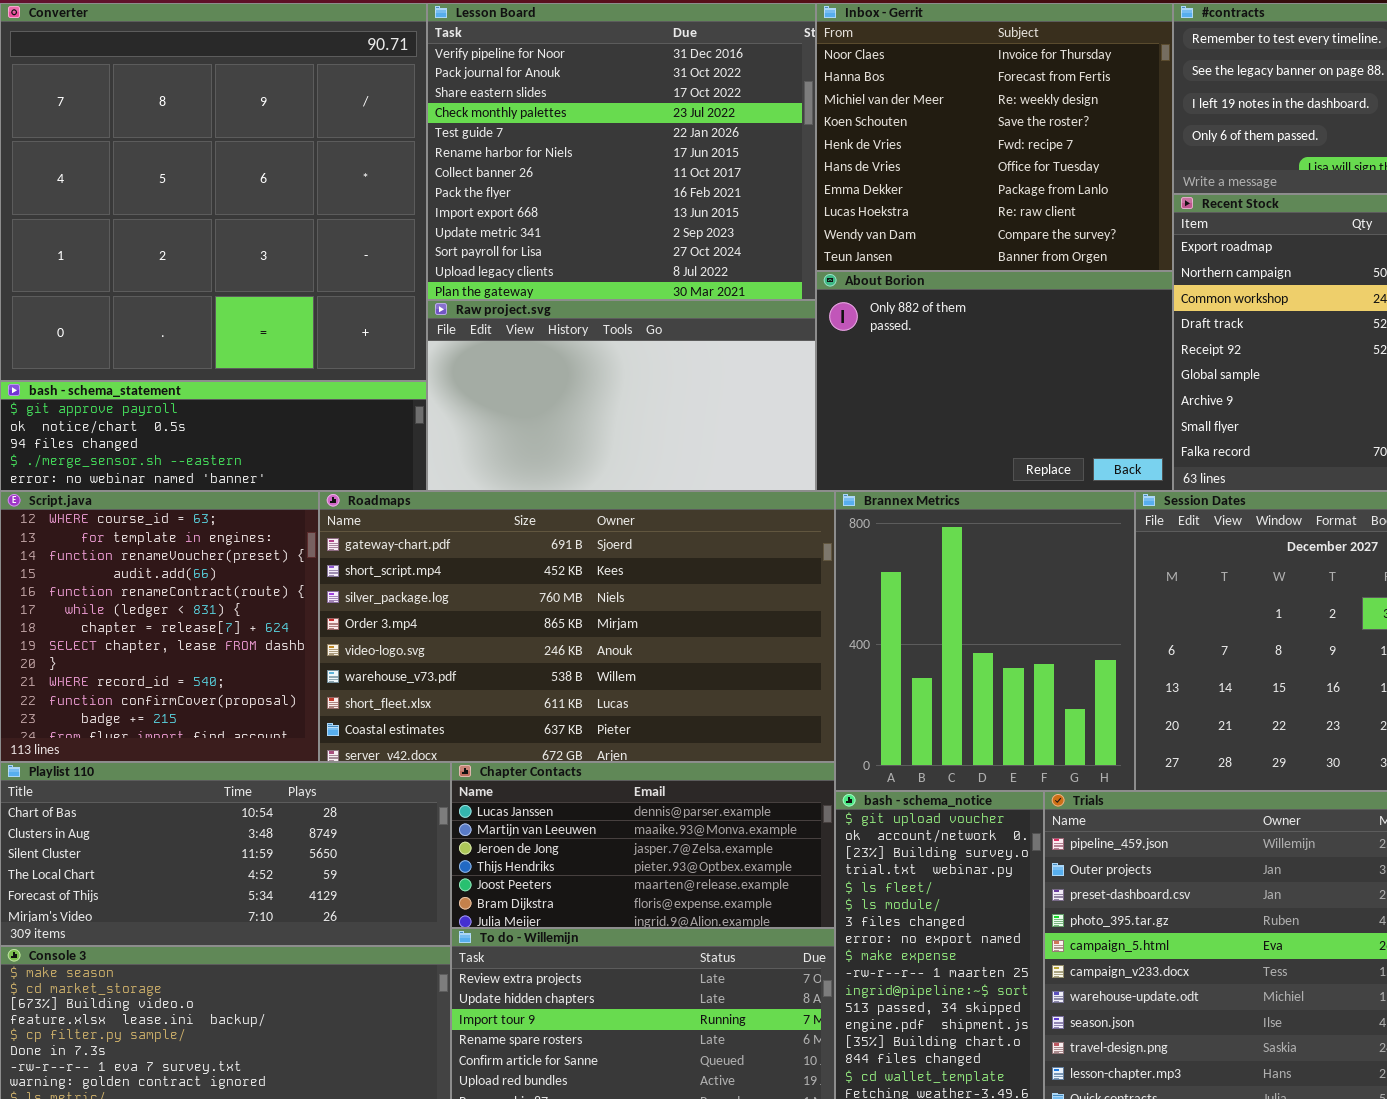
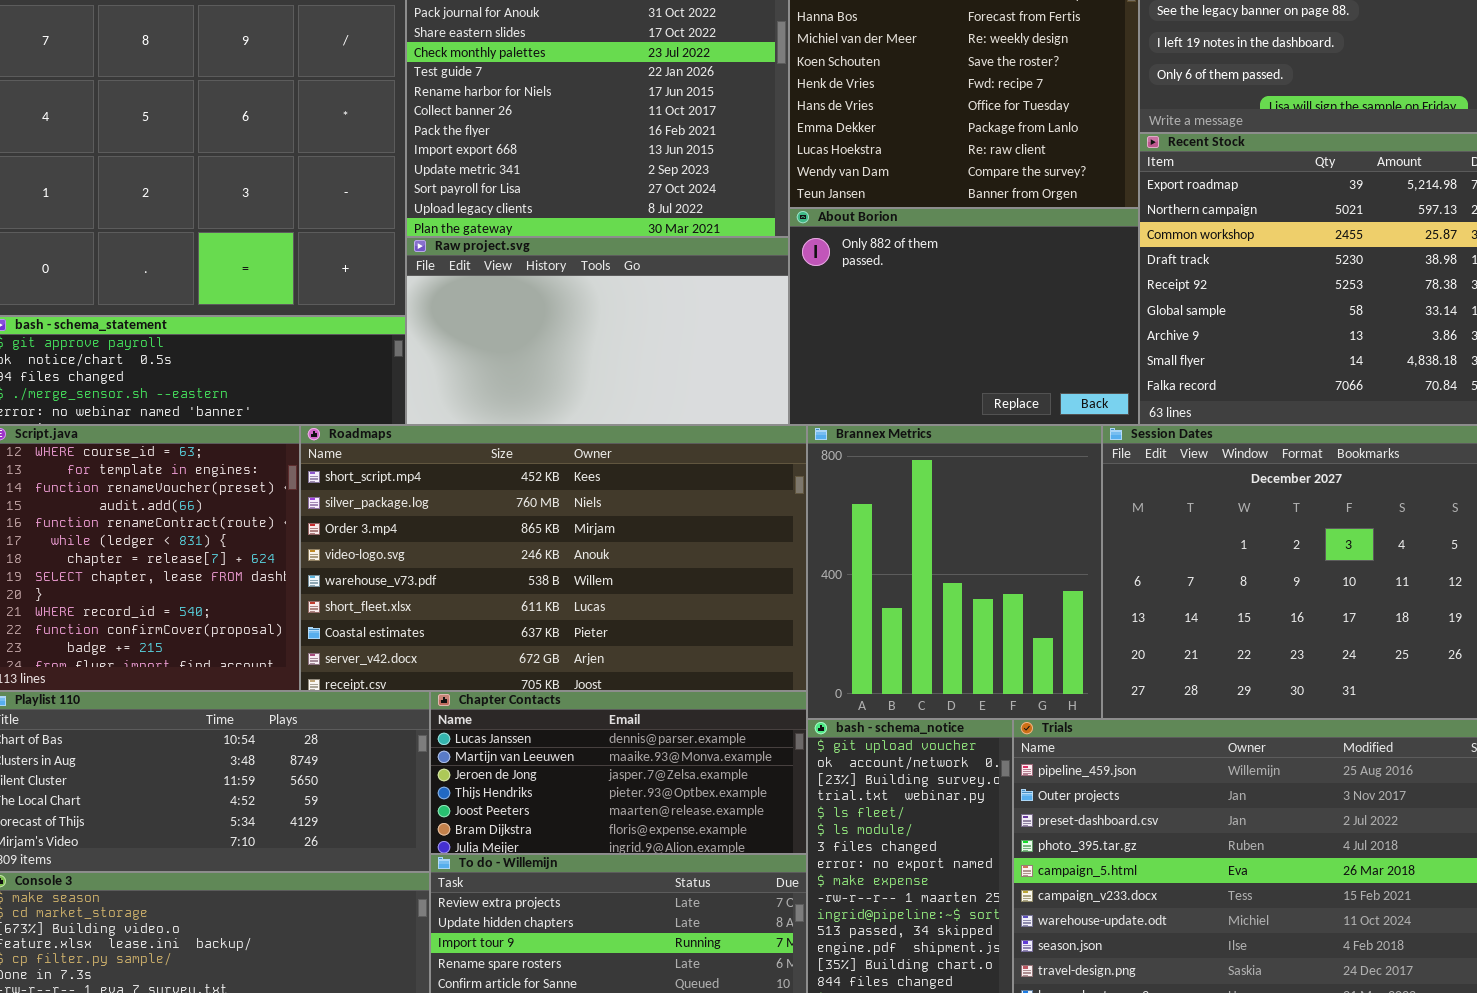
Roadmaps: [319,491,835,762] -> [300,425,807,691], scrolled down 1 row

